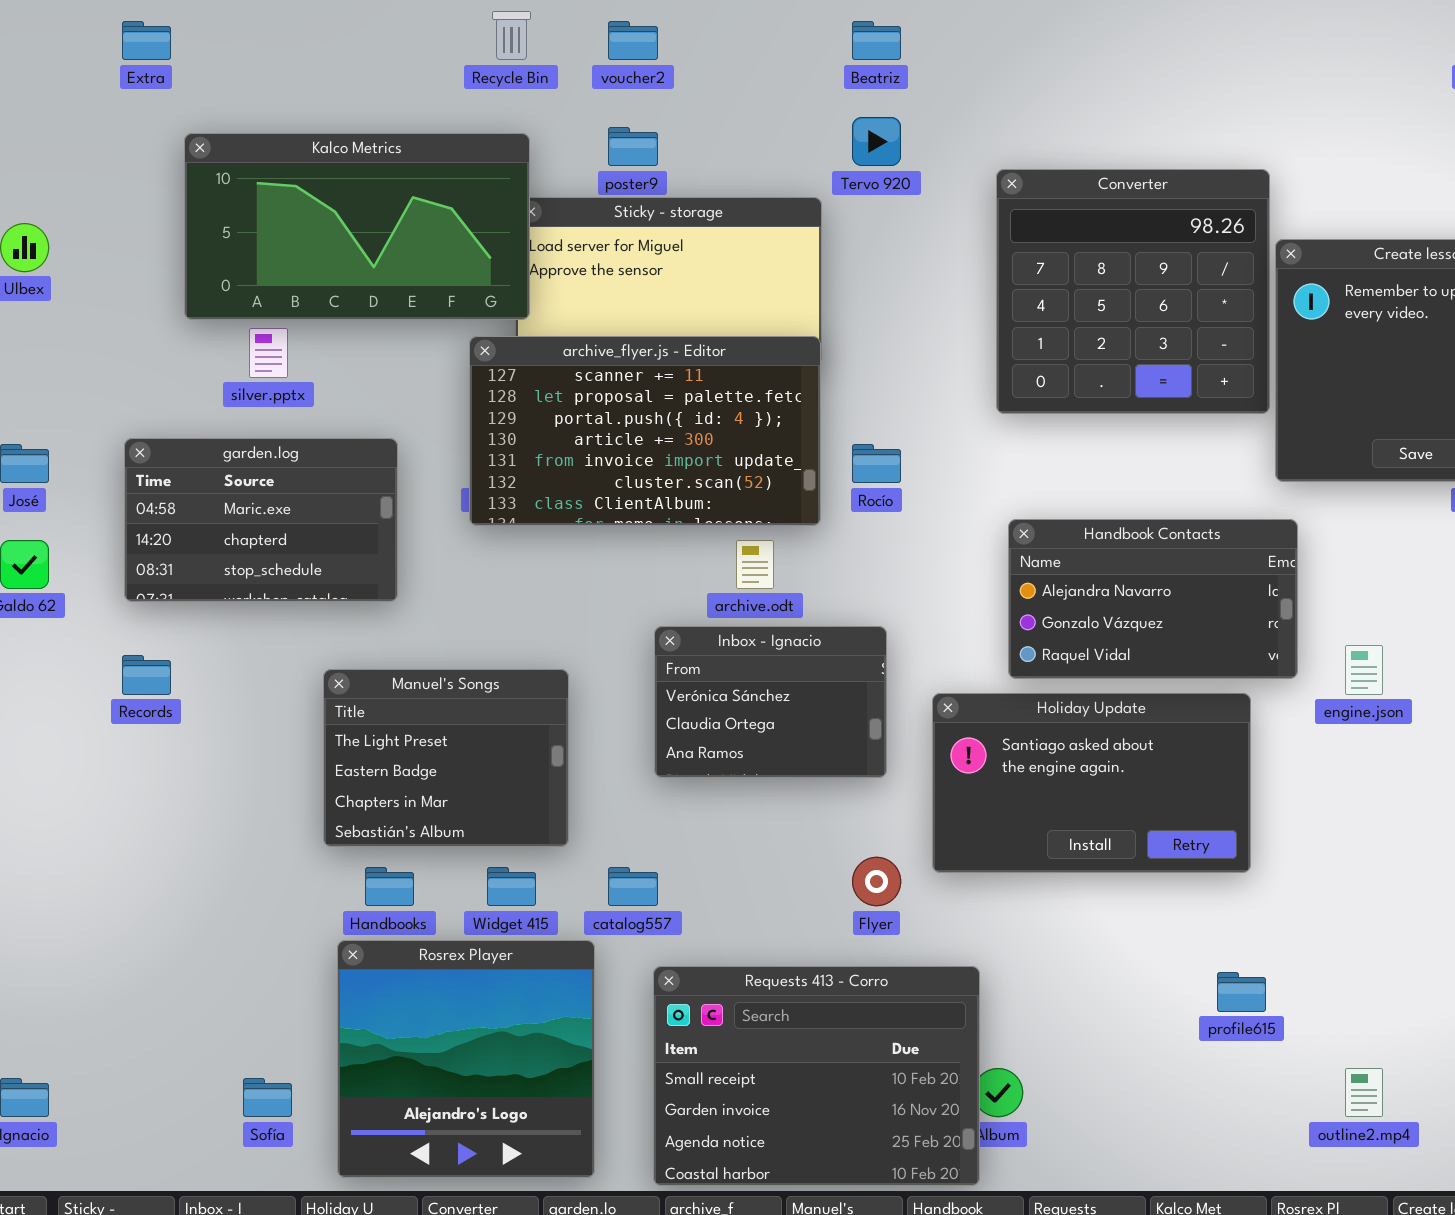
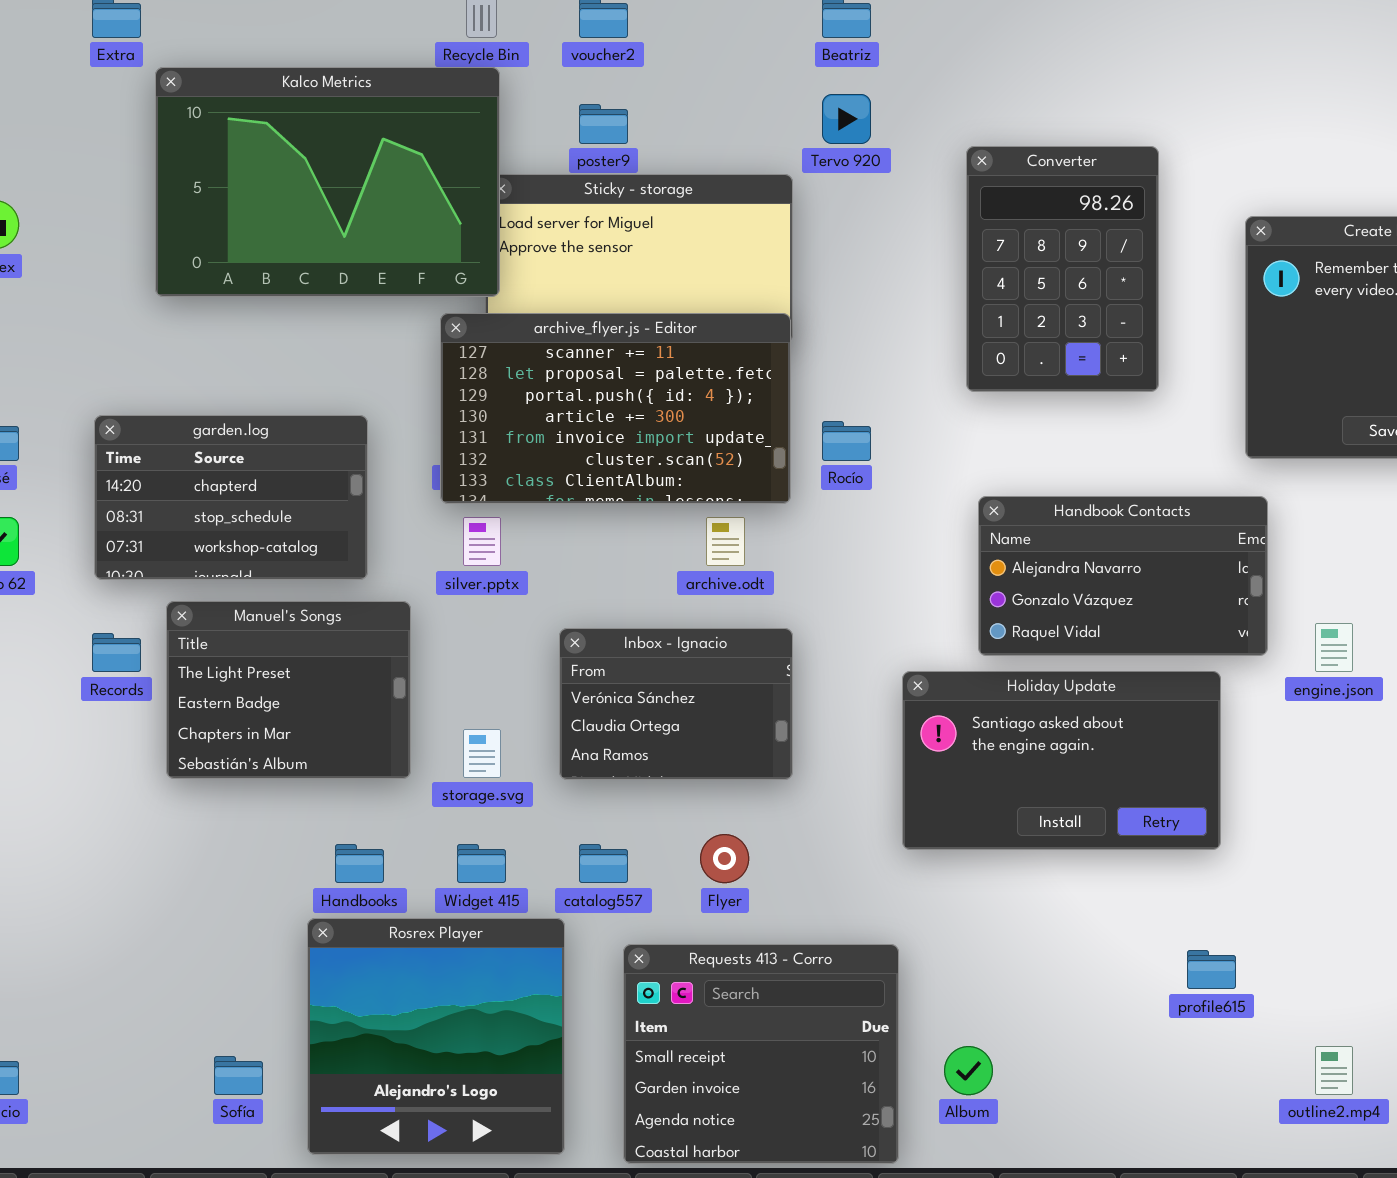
Kalco Metrics: [184,133,530,320] -> [155,67,500,297], resized
Converter: [996,169,1270,414] -> [966,146,1159,392], resized
silver.pptx: [249,328,288,378] -> [463,517,501,566], moved
garden.log: [124,438,398,602] -> [94,415,368,580], scrolled down 1 row
Inbox - Ignacio: [654,626,887,778] -> [559,628,793,780], moved
Manuel's Songs: [323,669,569,847] -> [166,601,411,779], moved
Flyer: [852,857,901,906] -> [700,834,749,883], moved
Requests 413 - Corro: [653,966,980,1186] -> [623,944,899,1164], resized

